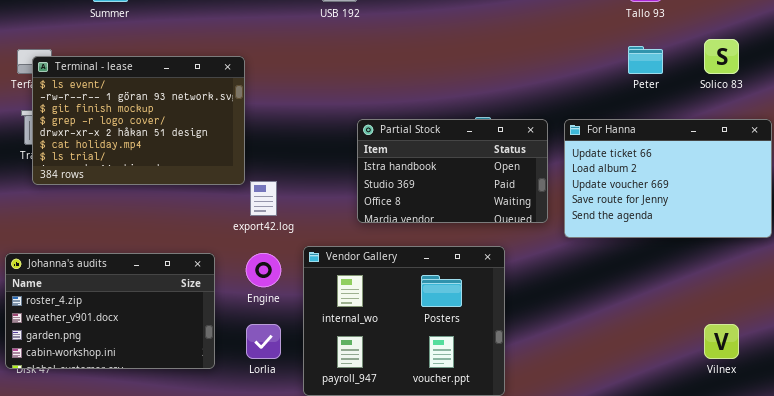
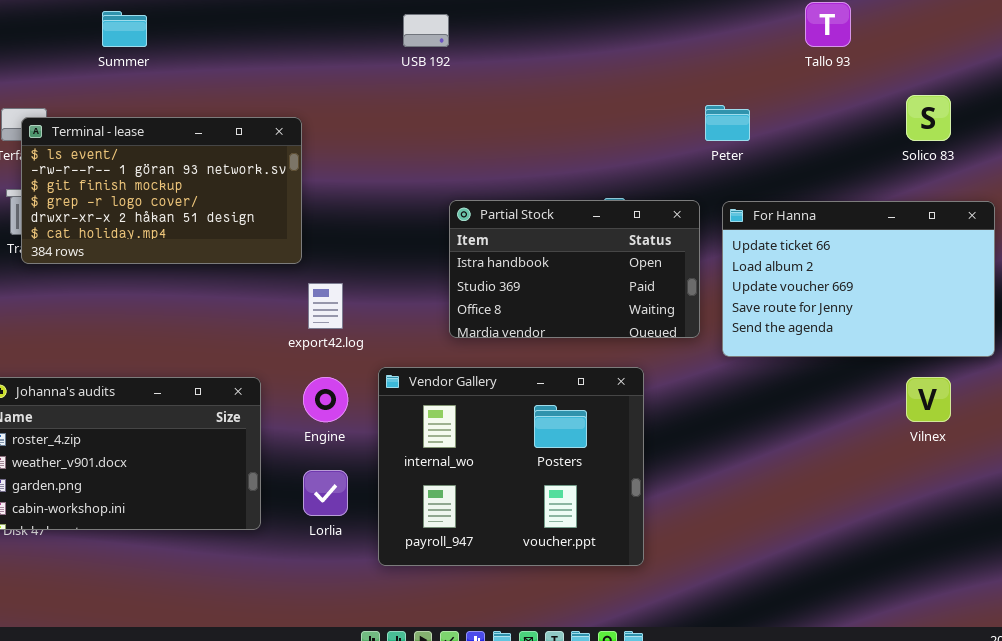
Peter: [628,46,663,74] -> [705,105,750,141], moved
Terminal - lease: [32,56,245,185] -> [21,117,302,264], resized
Vilnex: [704,324,739,359] -> [906,377,951,422], moved

